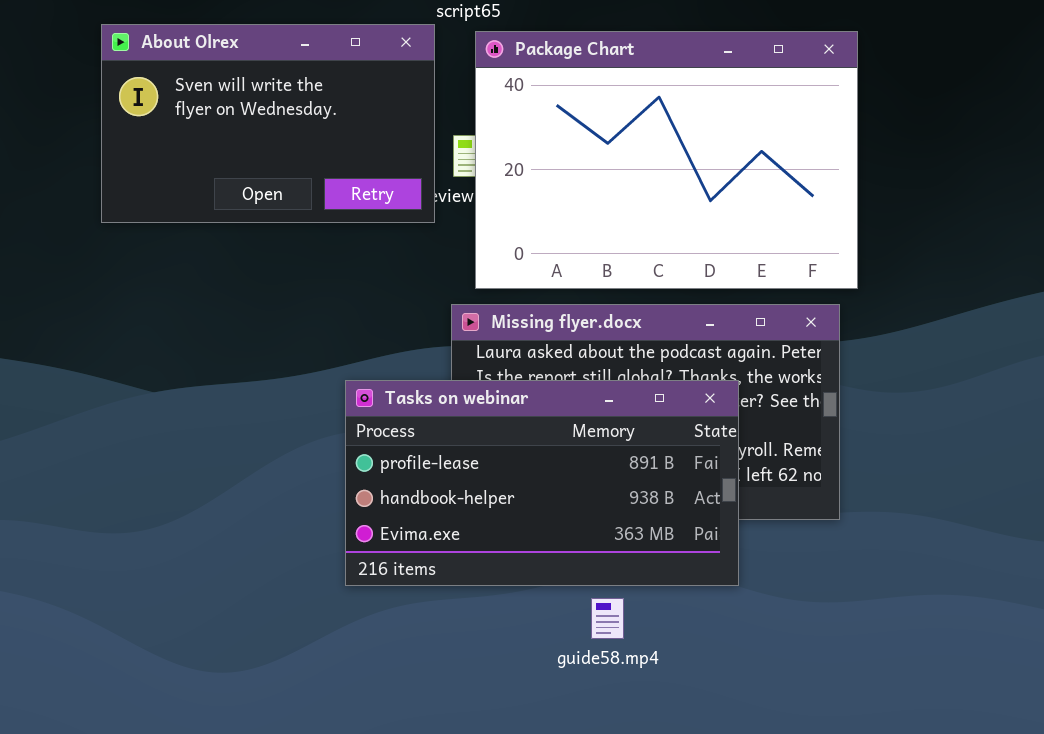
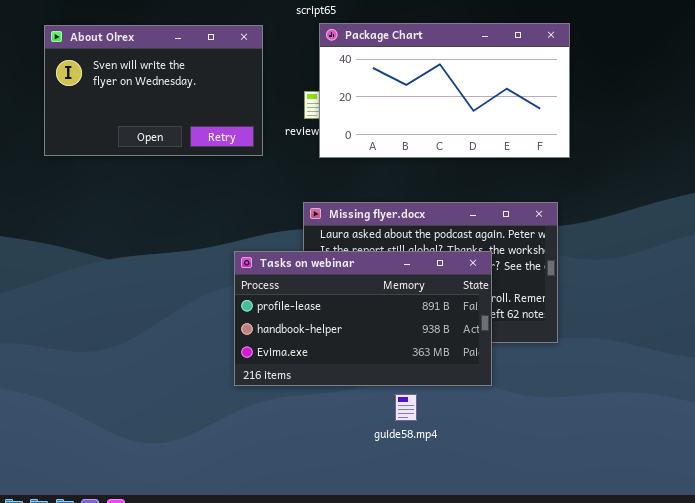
About Olrex: [101,24,435,223] -> [44,25,263,156], moved
Package Chart: [475,31,858,289] -> [319,23,570,158], resized

